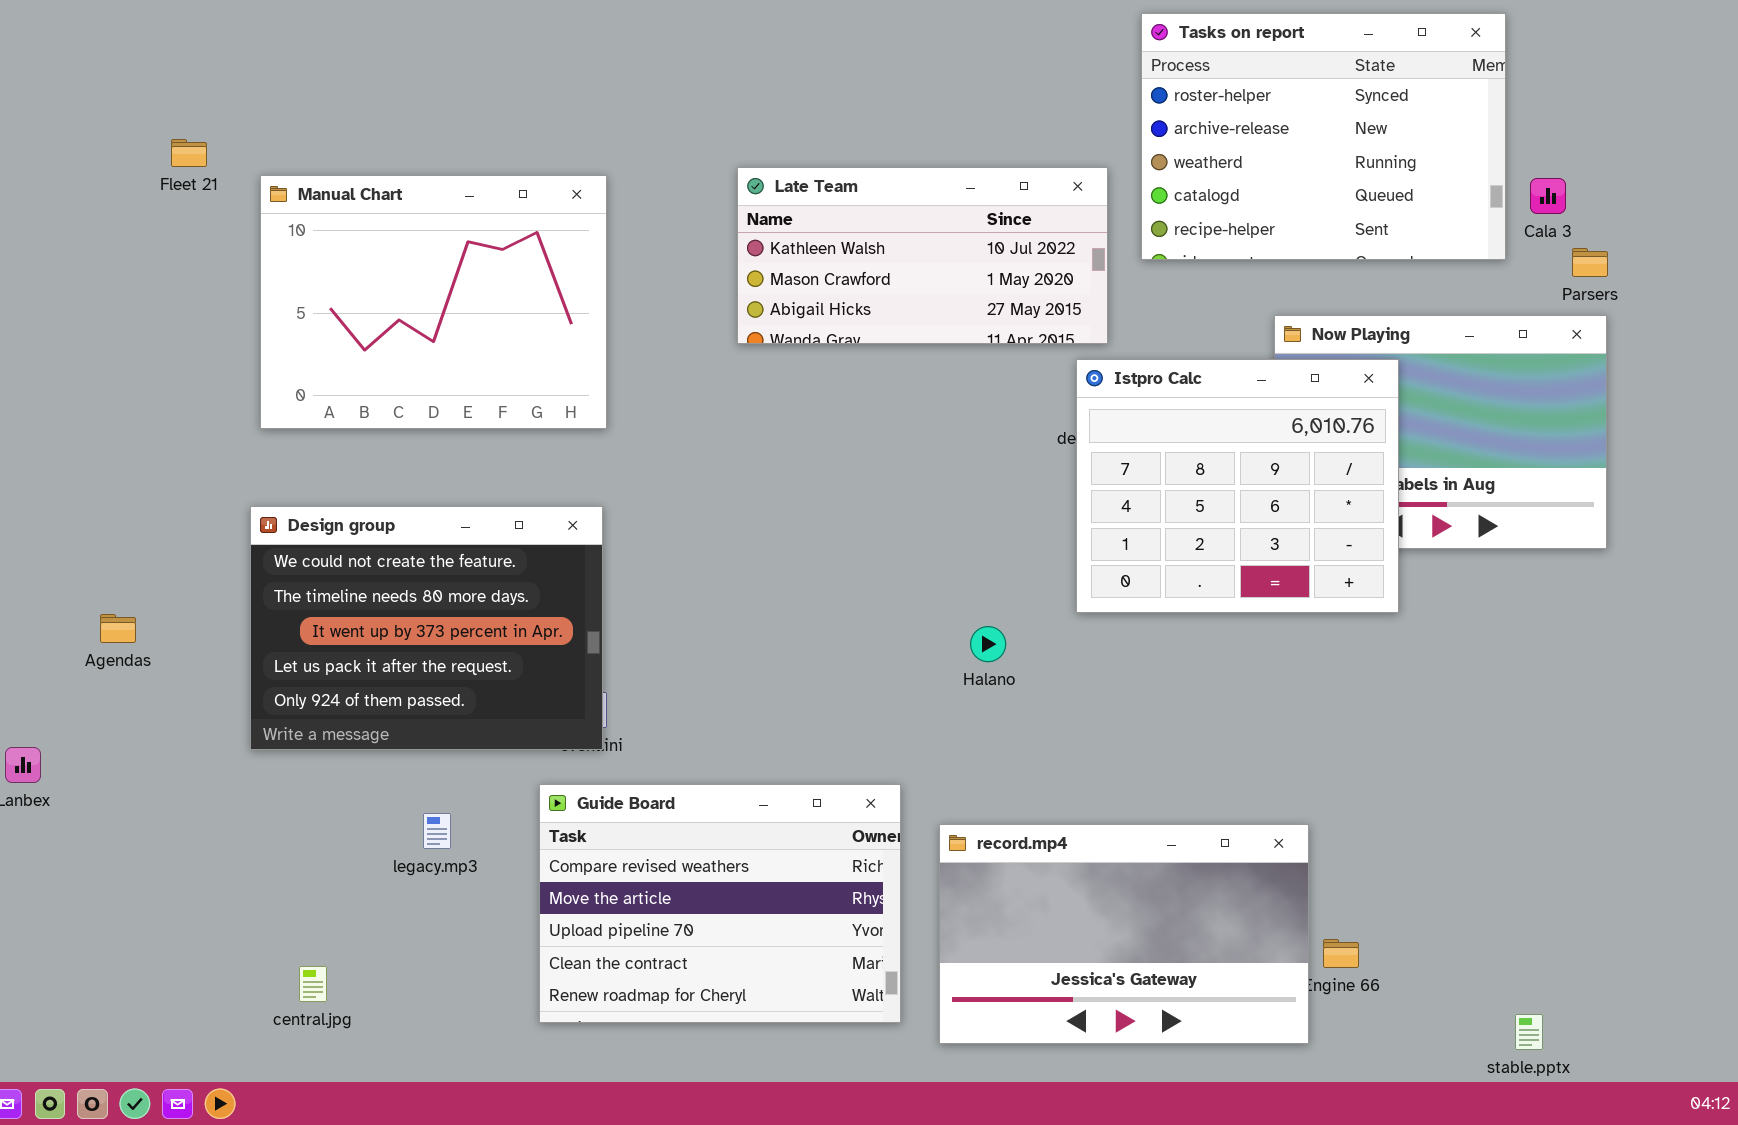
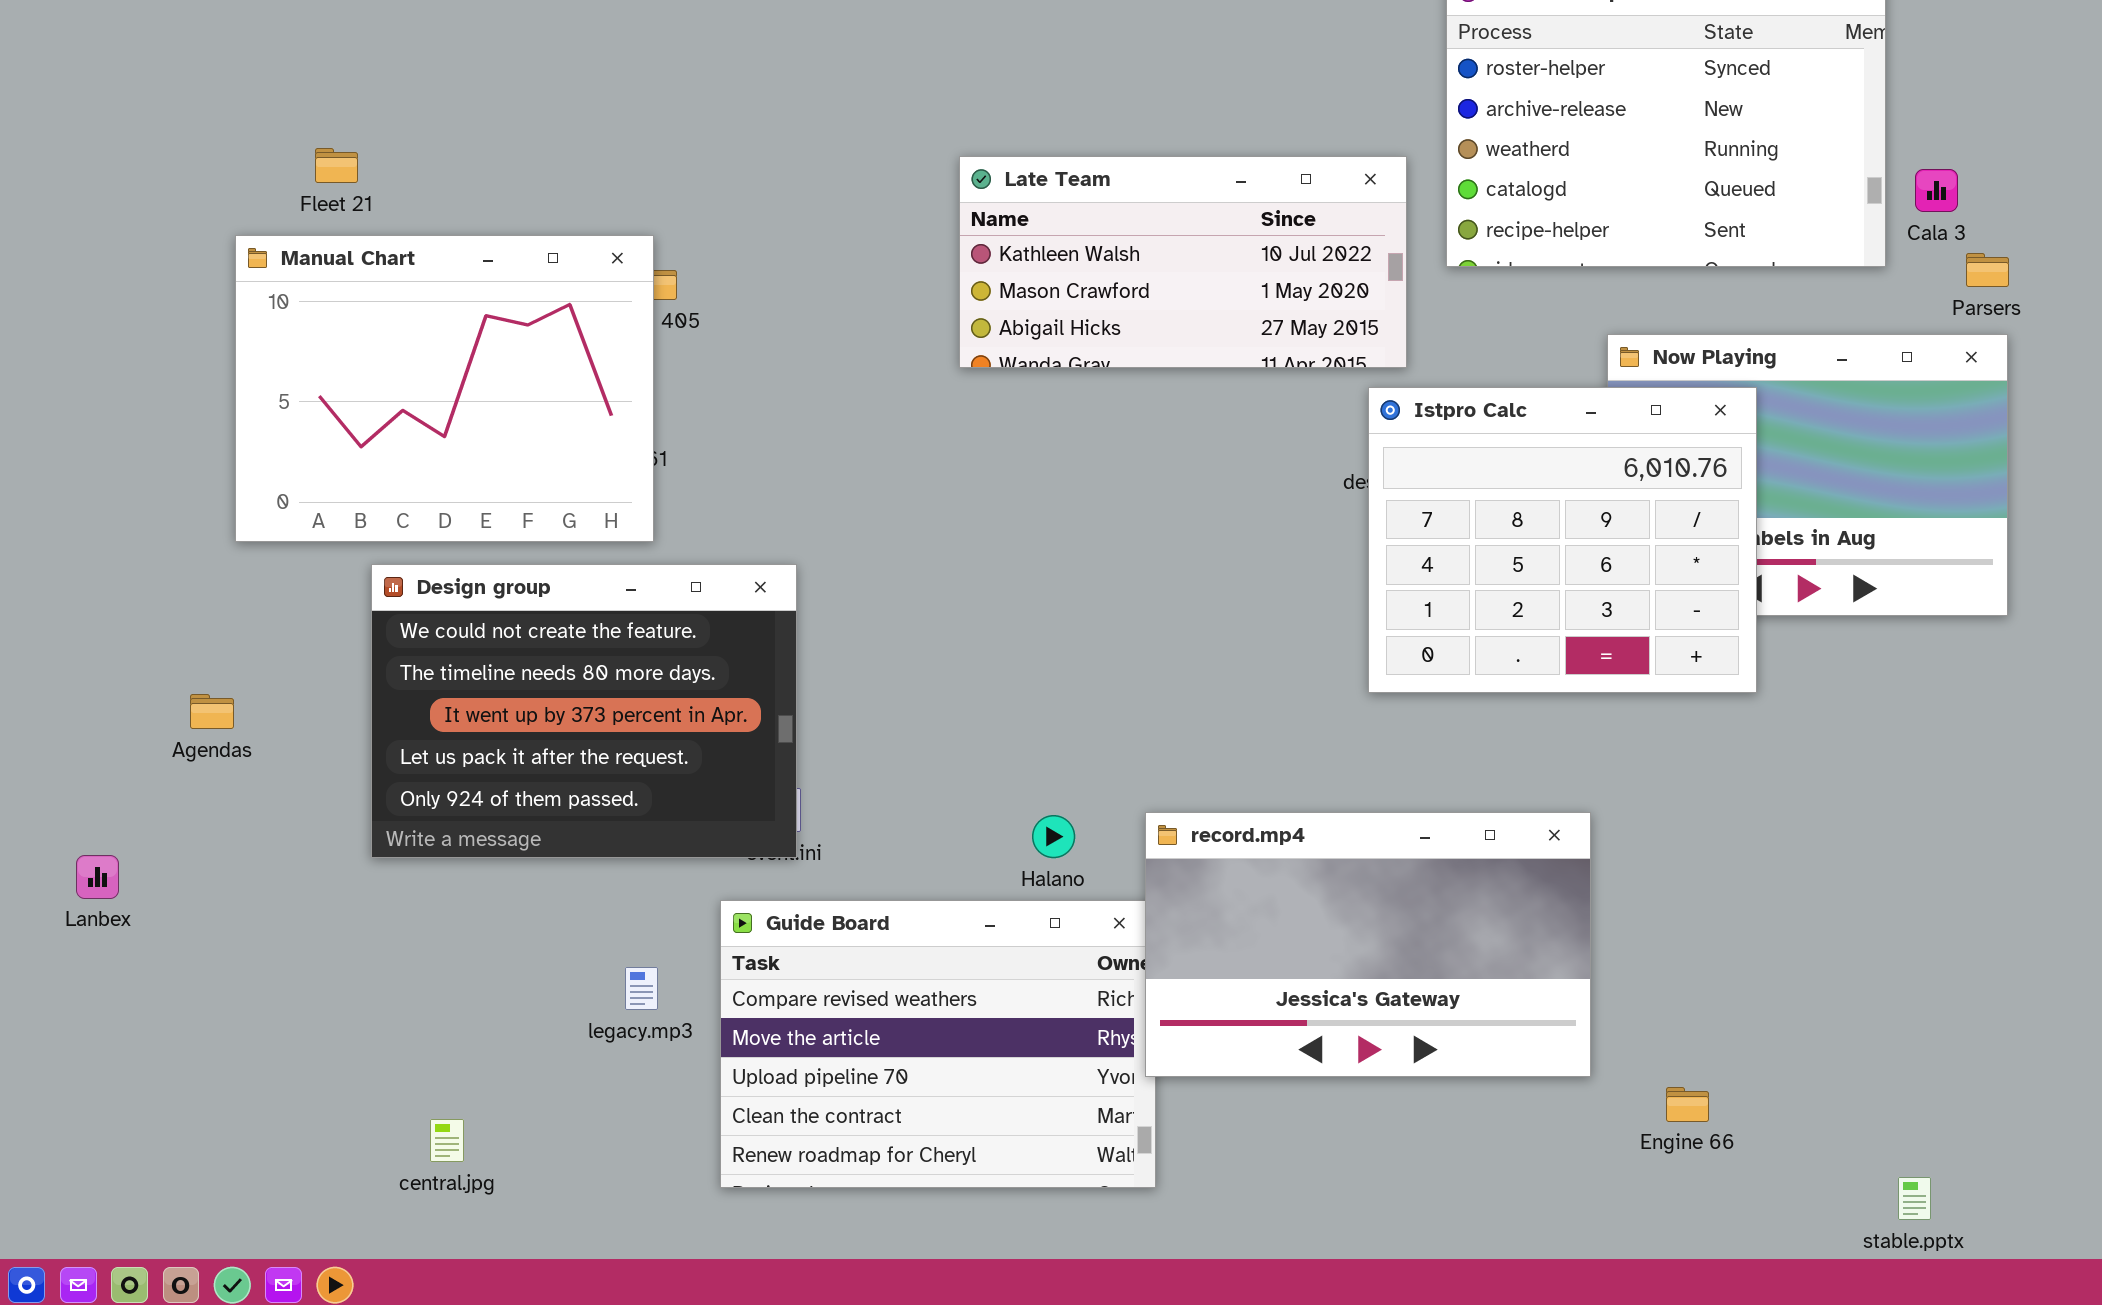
Fleet 21: [171,139,207,167] -> [315,148,358,183], moved
Manual Chart: [260,175,607,429] -> [235,235,654,542], moved
Halano: [970,626,1006,662] -> [1032,815,1075,858], moved
legacy.mp3: [423,813,451,849] -> [625,967,658,1010], moved
record.mp4: [939,824,1309,1044] -> [1145,812,1591,1077], moved

